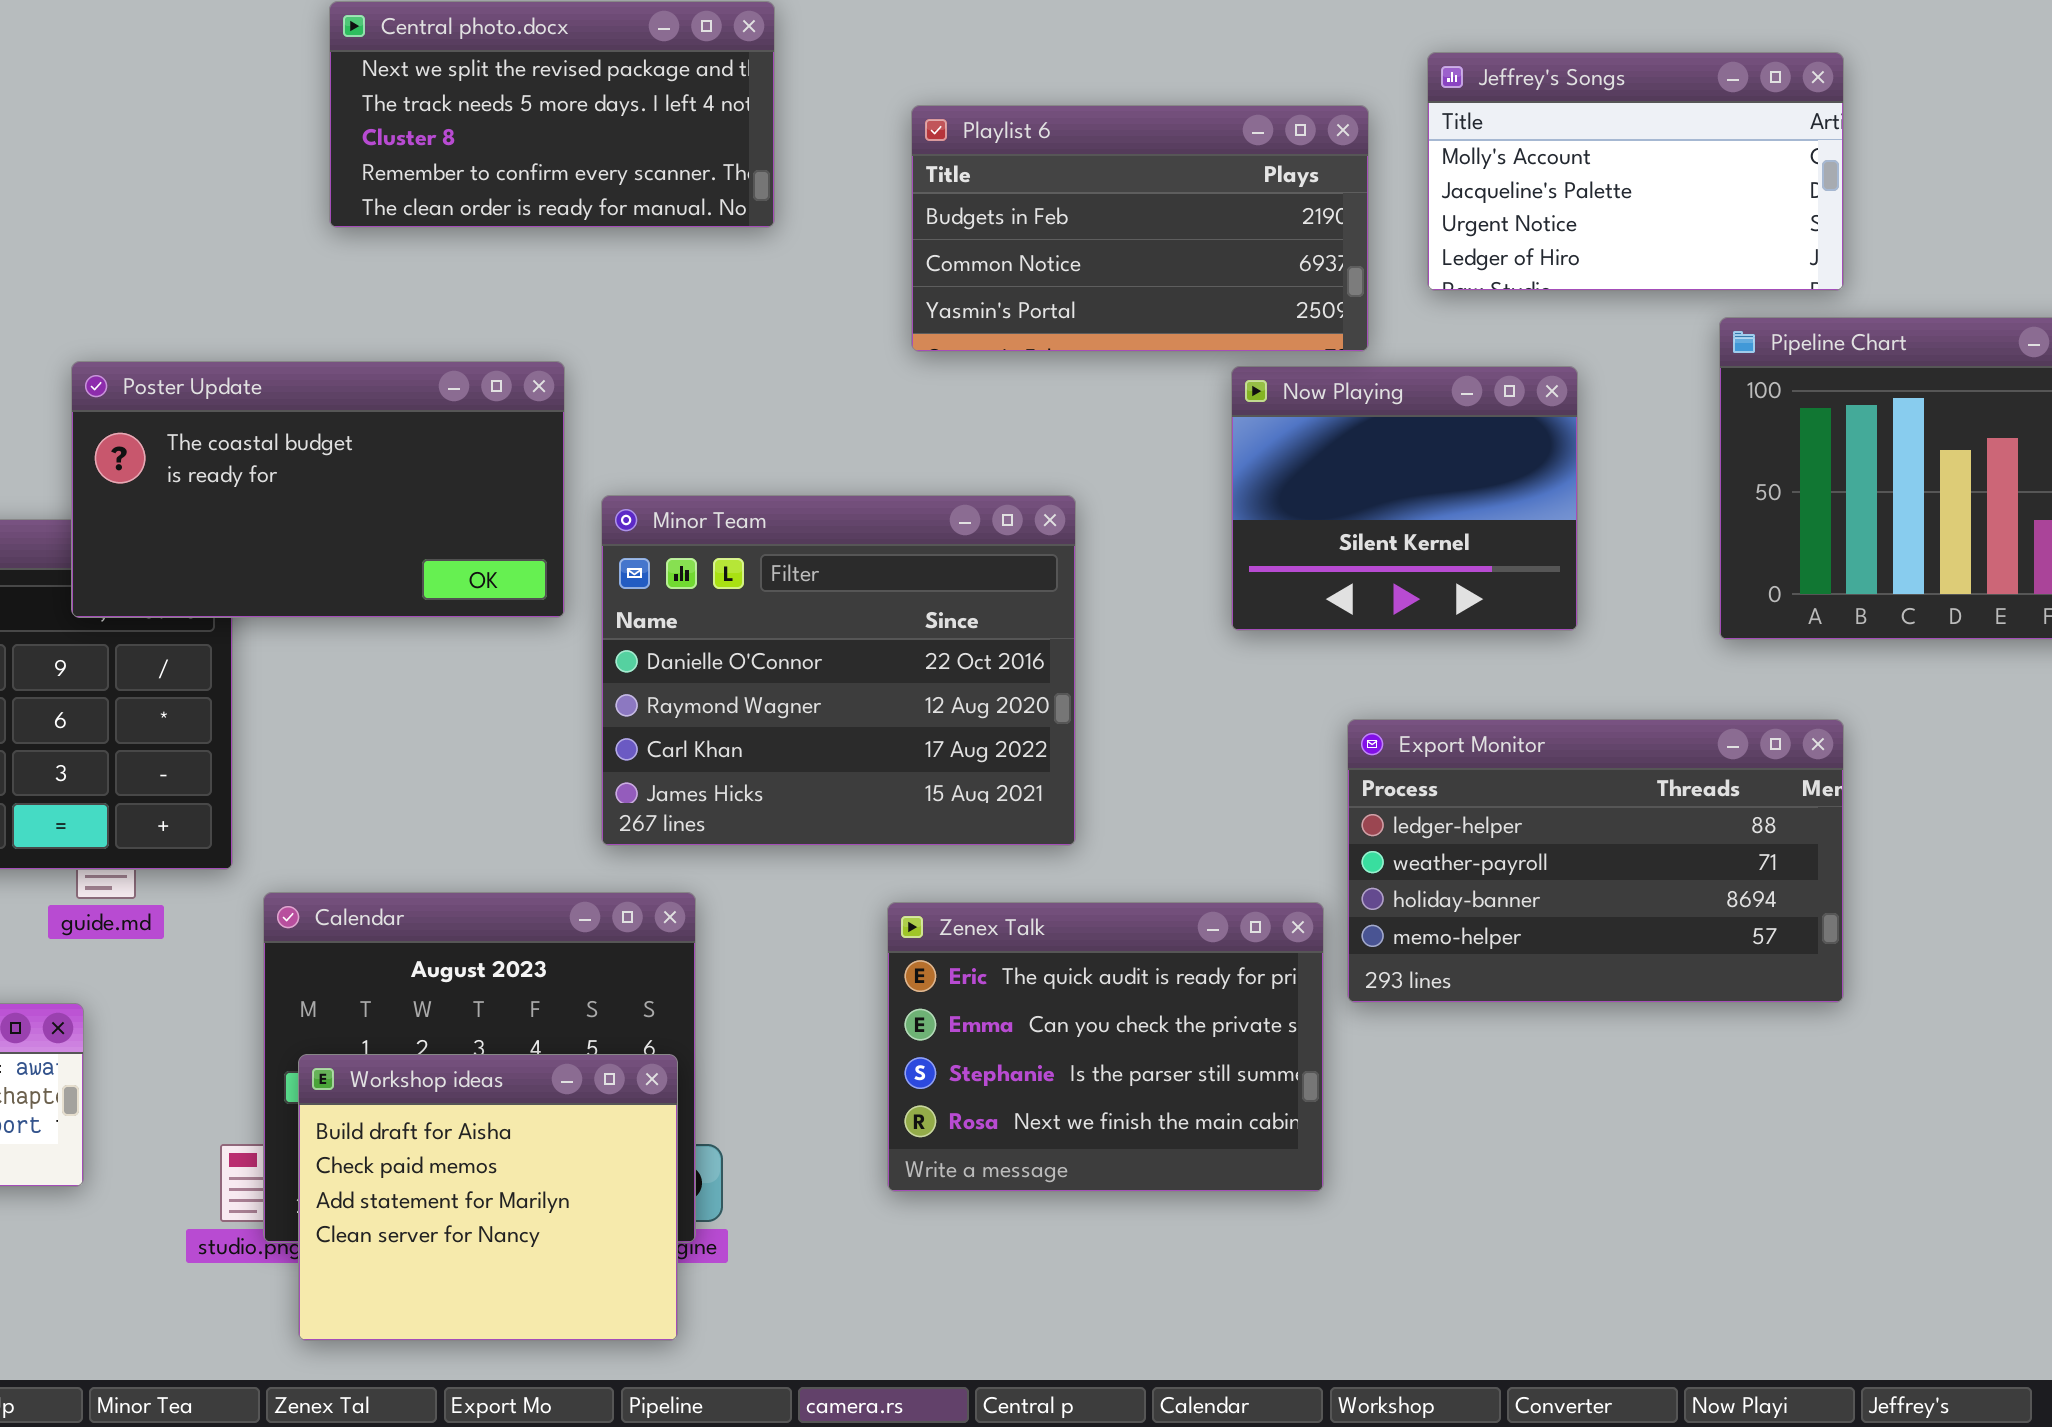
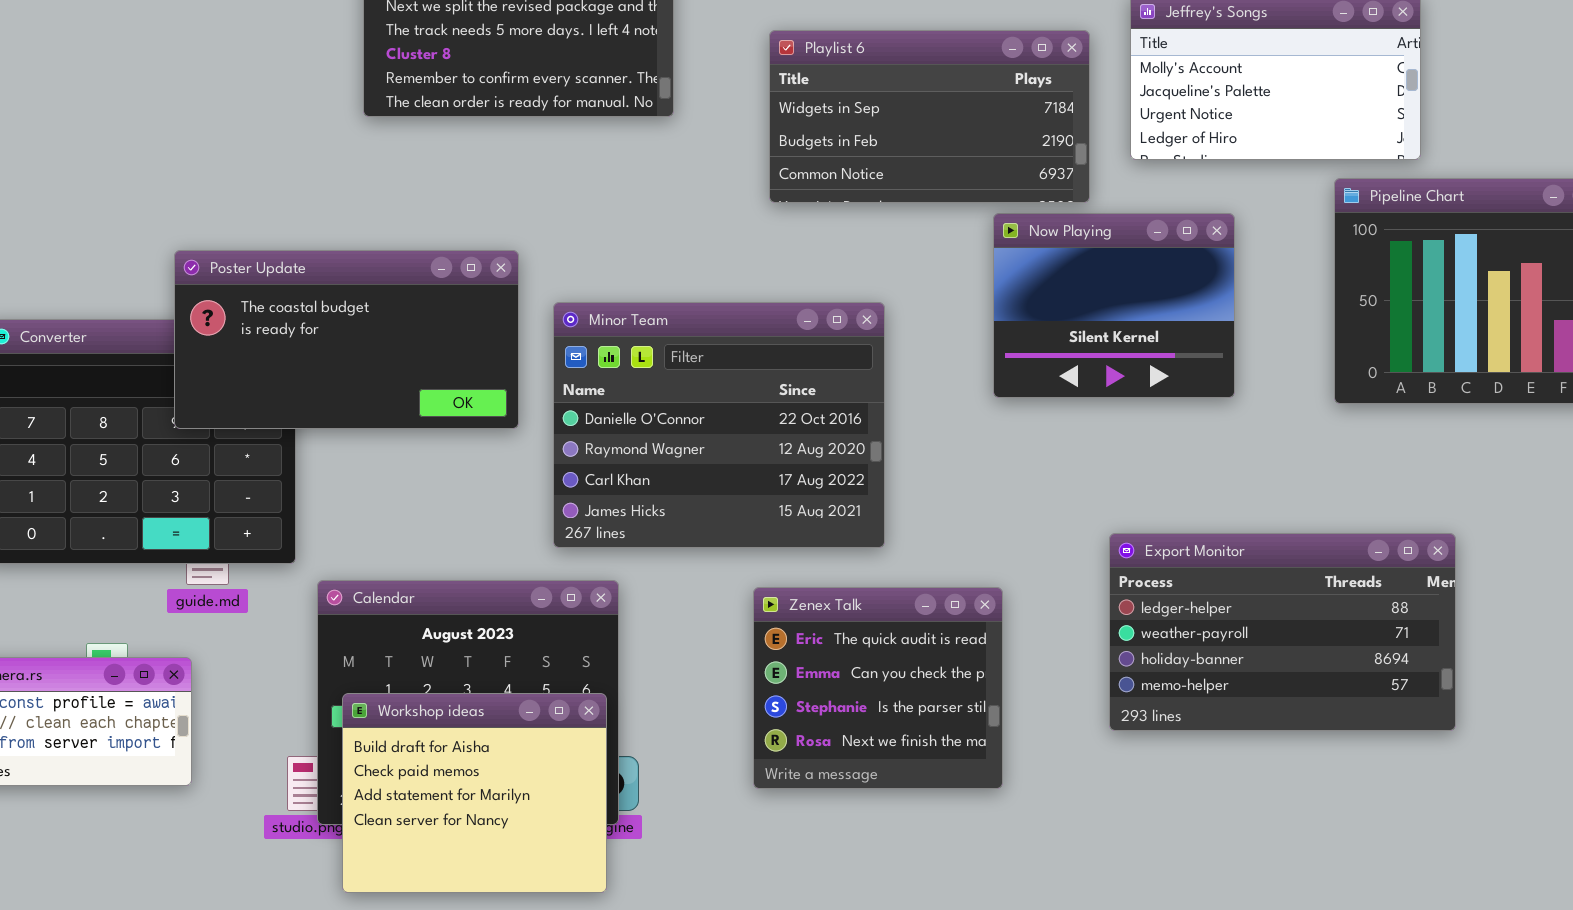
Playlist 6: [911,105,1369,352] -> [769,30,1090,203], scrolled up 1 row
Poster Update: [71,361,565,618] -> [174,250,519,429], moved
Export Monitor: [1347,719,1844,1003] -> [1109,533,1456,731], moved
Zenex Talk: [887,902,1324,1192] -> [753,587,1003,789], resized

